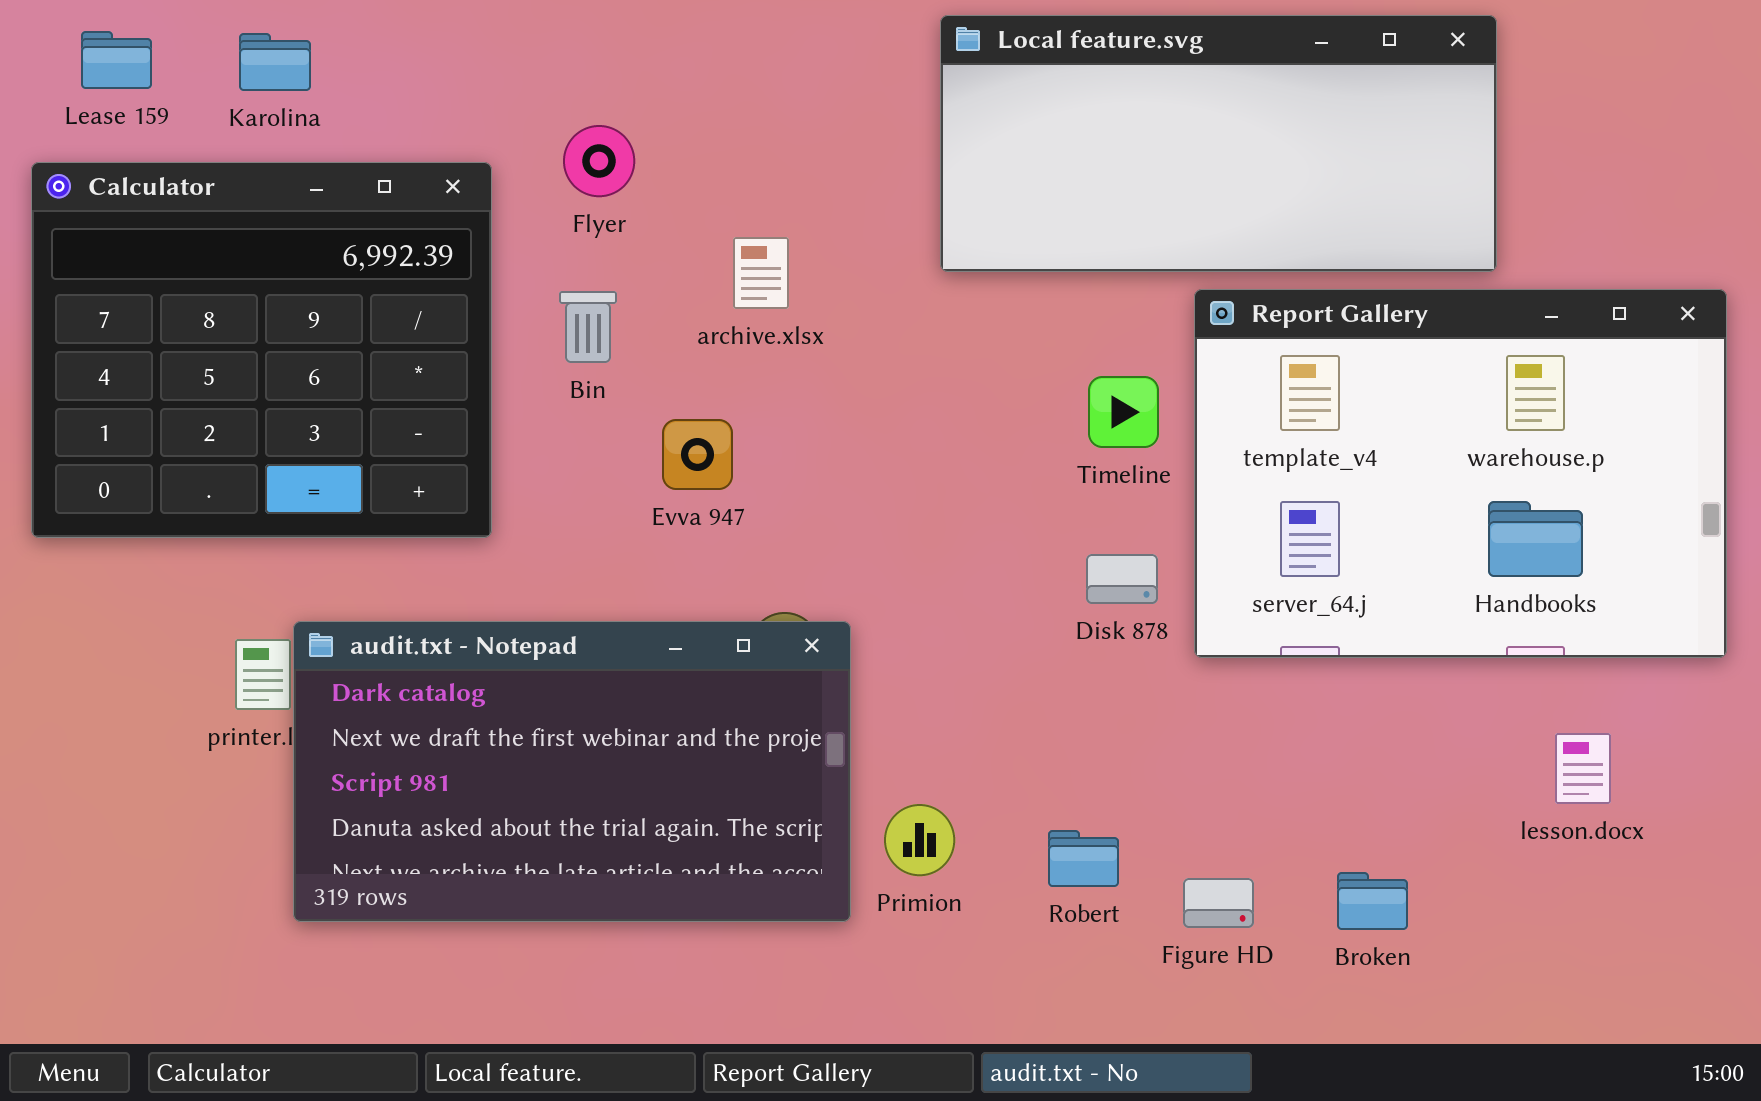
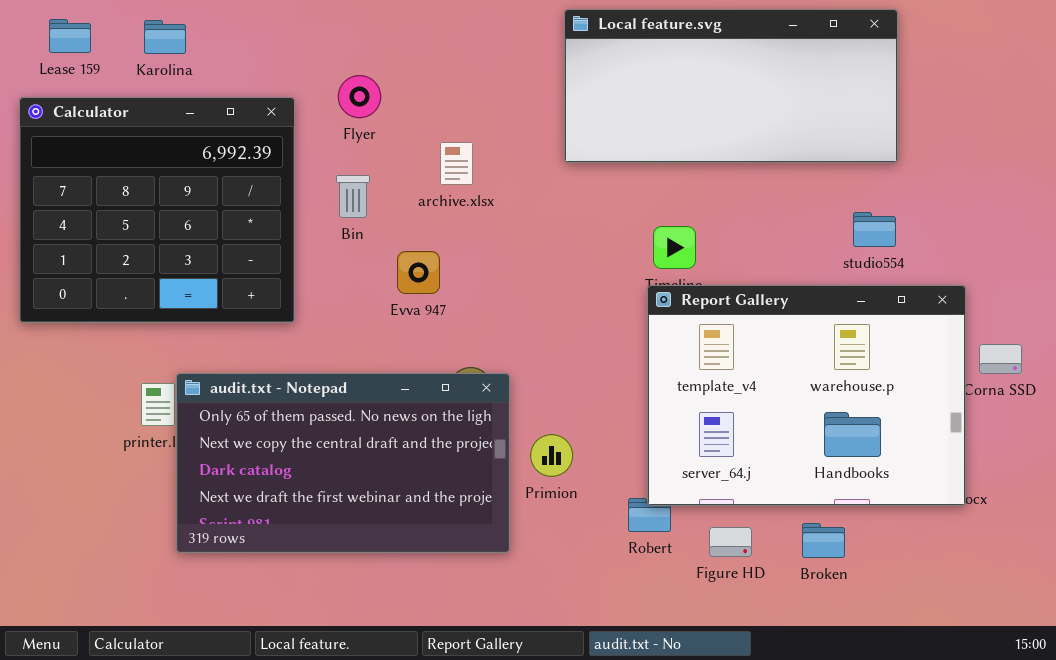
Report Gallery: [1194,289,1727,658] -> [647,285,966,506], moved
audit.txt - Notepad: [293,621,851,922] -> [176,373,510,553], scrolled up 2 rows
Primion: [884,804,955,876] -> [530,434,573,477], moved

